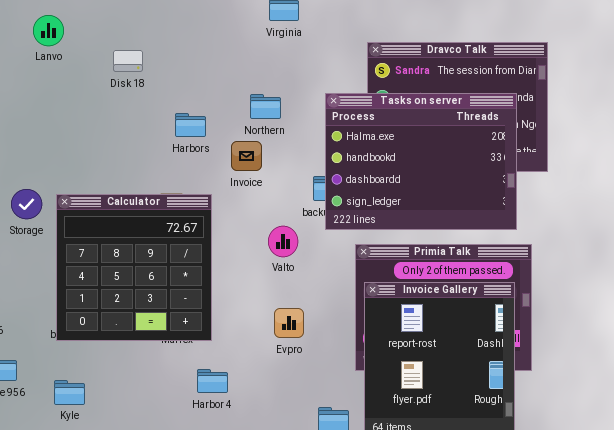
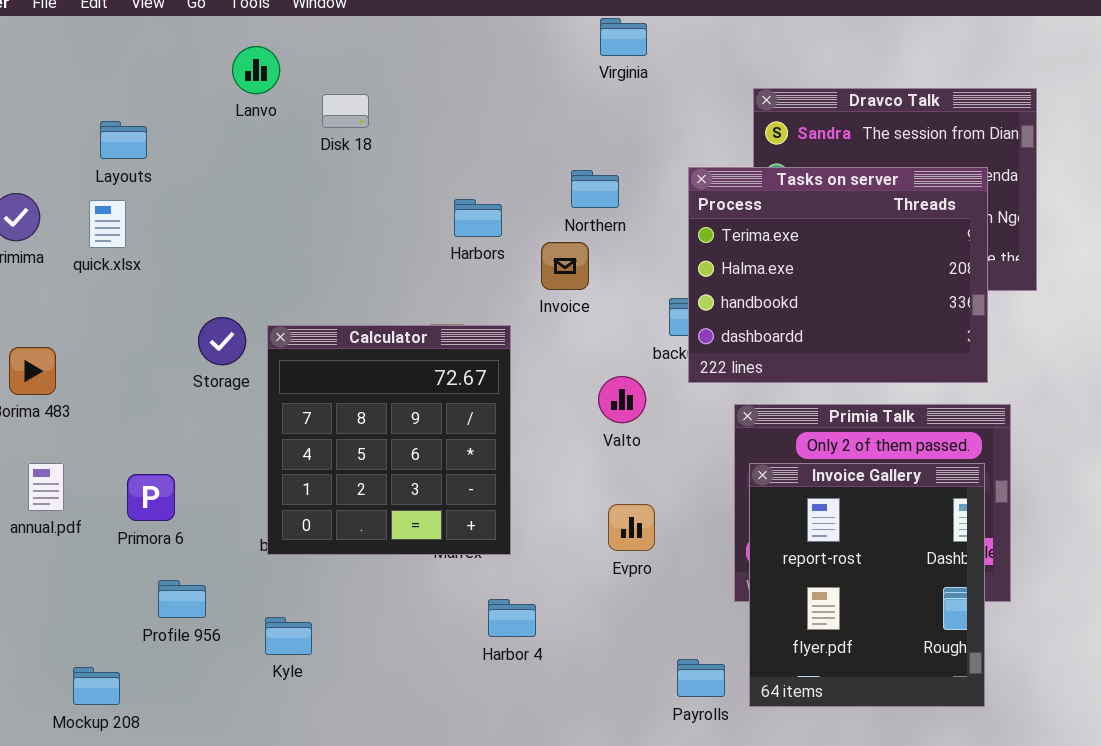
Disk 18: [113,50,143,72] -> [322,94,369,128], moved
Tasks on server: [325,93,517,230] -> [688,167,988,383], scrolled up 1 row

